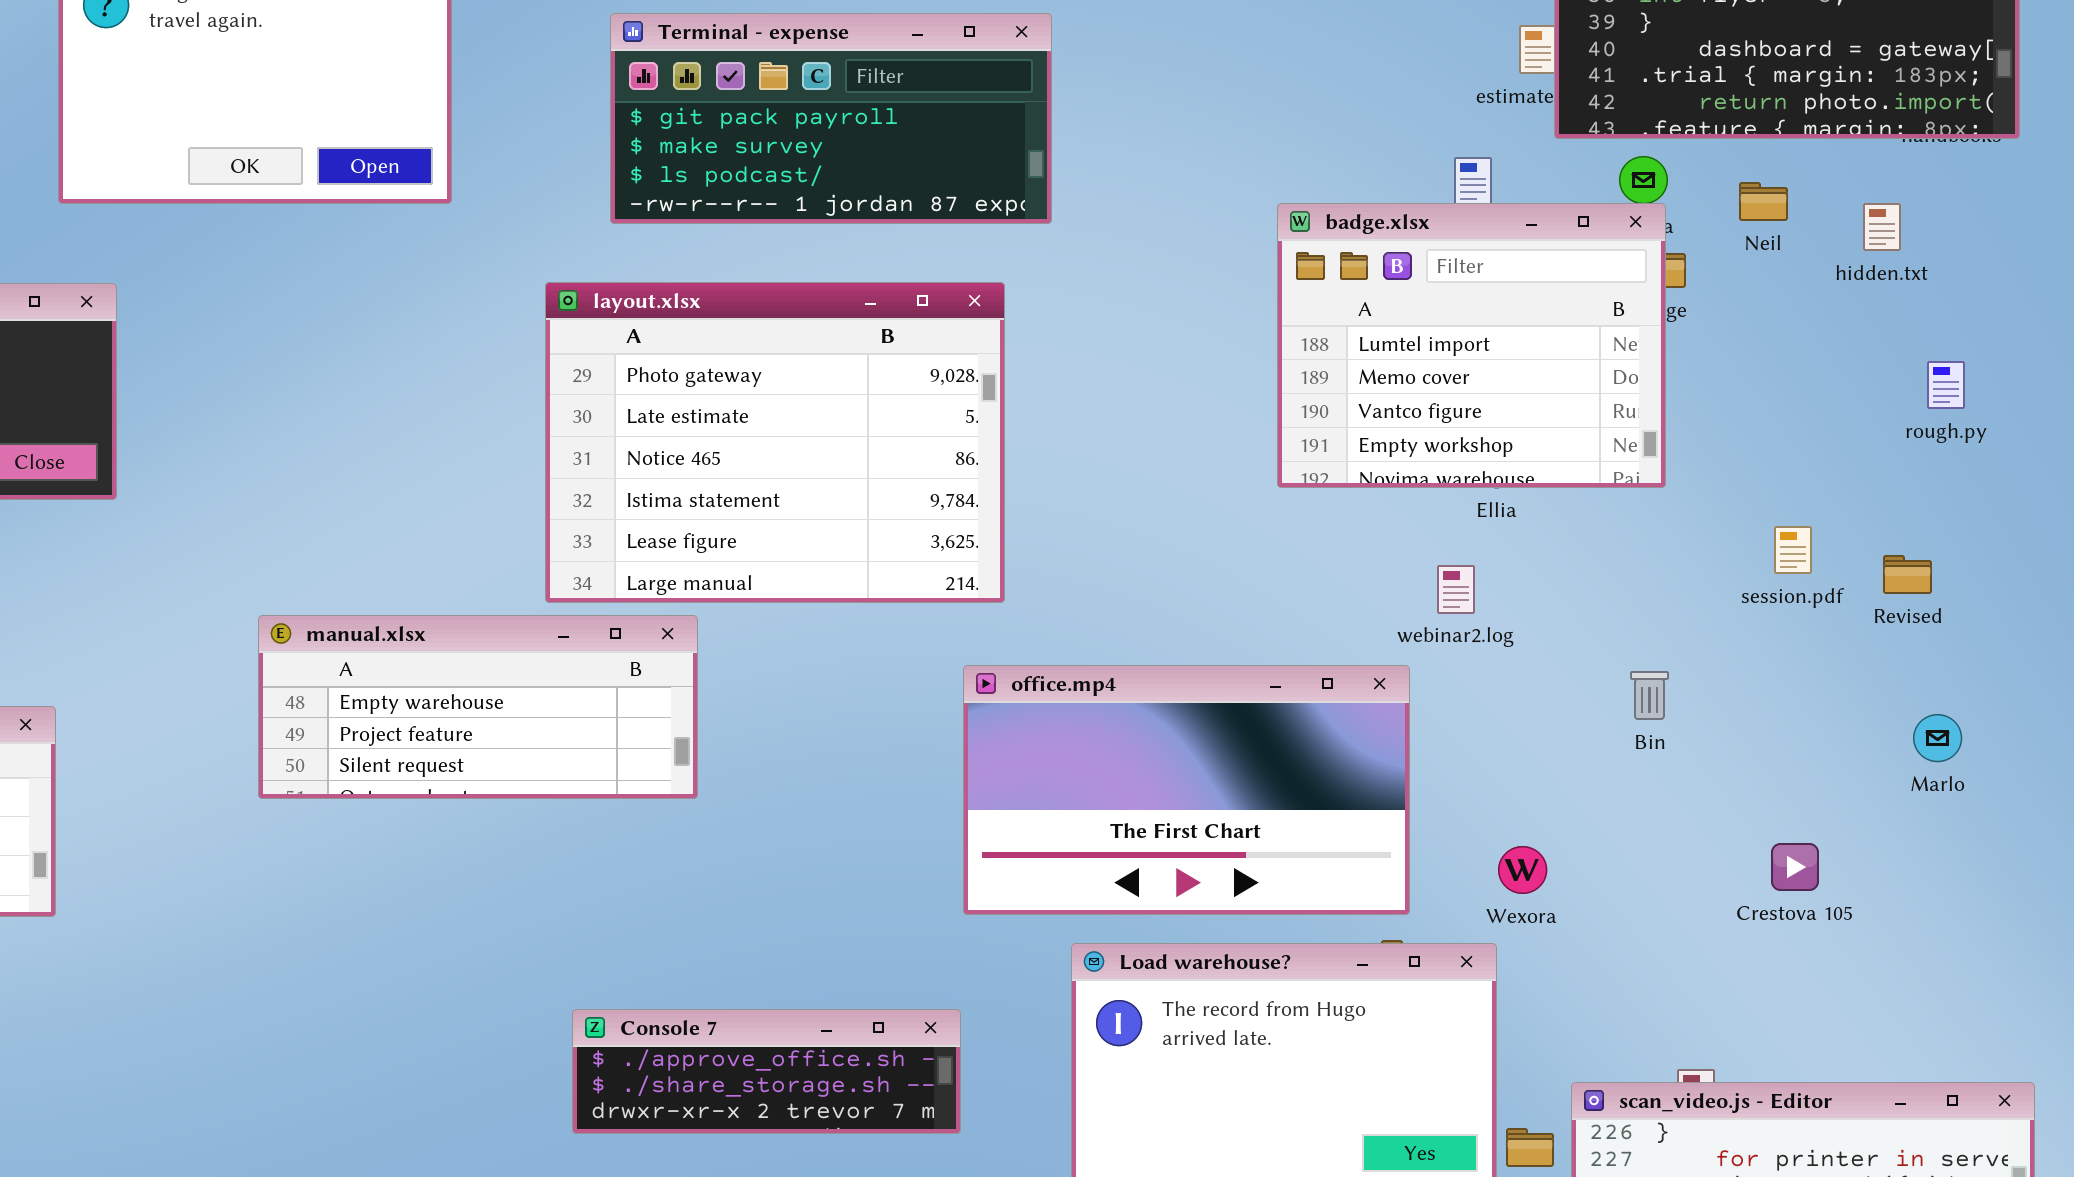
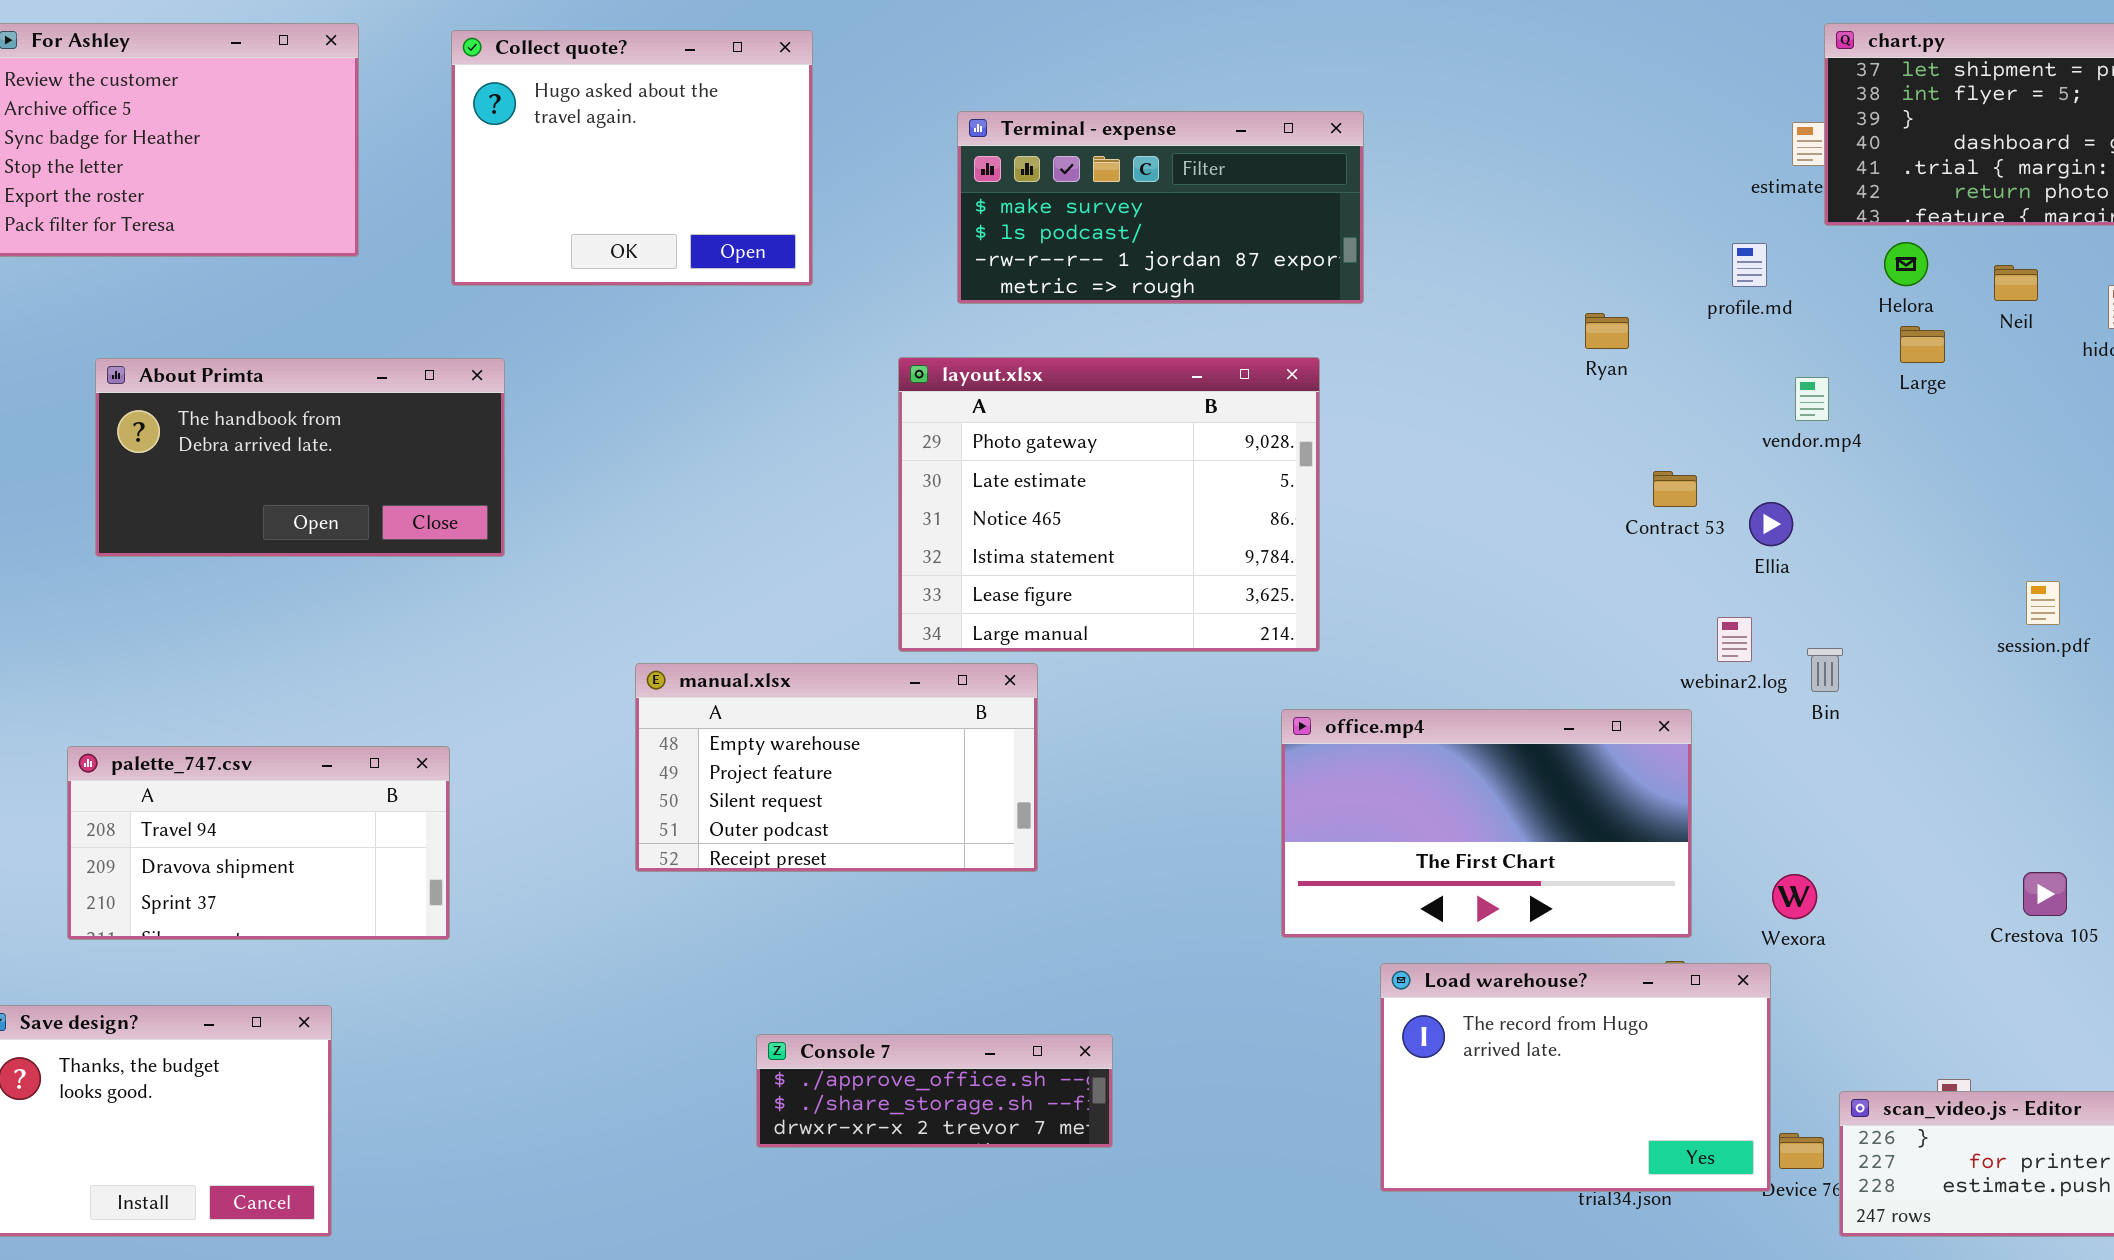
Terminal - expense: [610,13,1052,224] -> [957,111,1364,304], scrolled down 1 row
badge.xlsx: [1277,203,1666,488] -> none, closed
manual.xlsx: [258,615,698,799] -> [635,663,1038,872], resized
Bin: [1630,671,1669,720] -> [1807,648,1843,692], moved
Console 7: [572,1009,961,1134] -> [756,1034,1113,1148], moved

